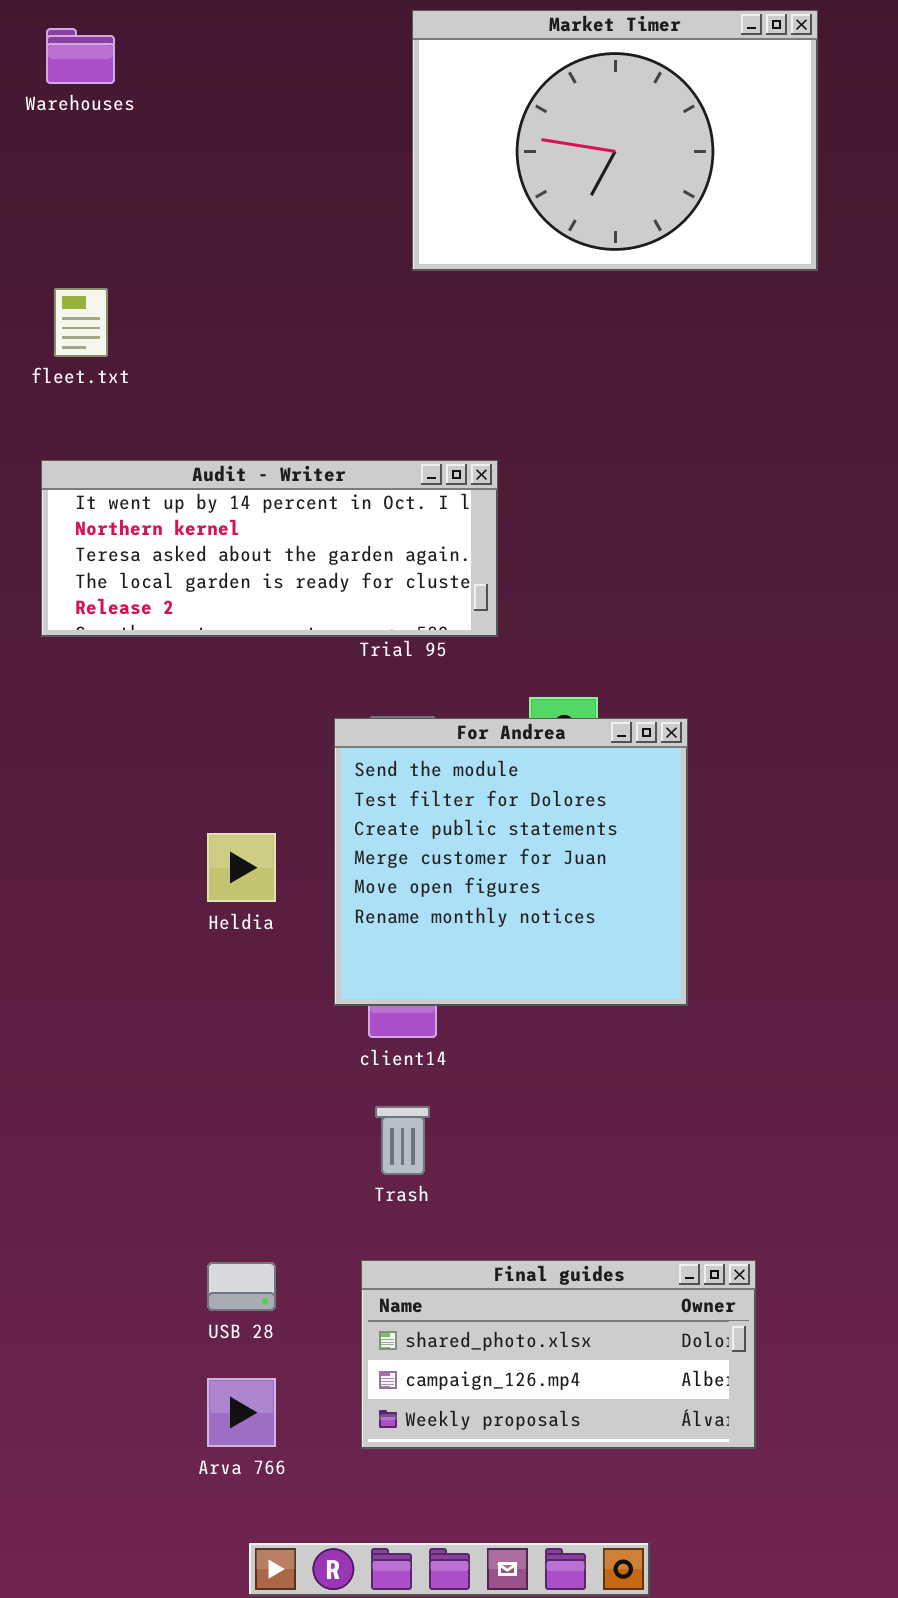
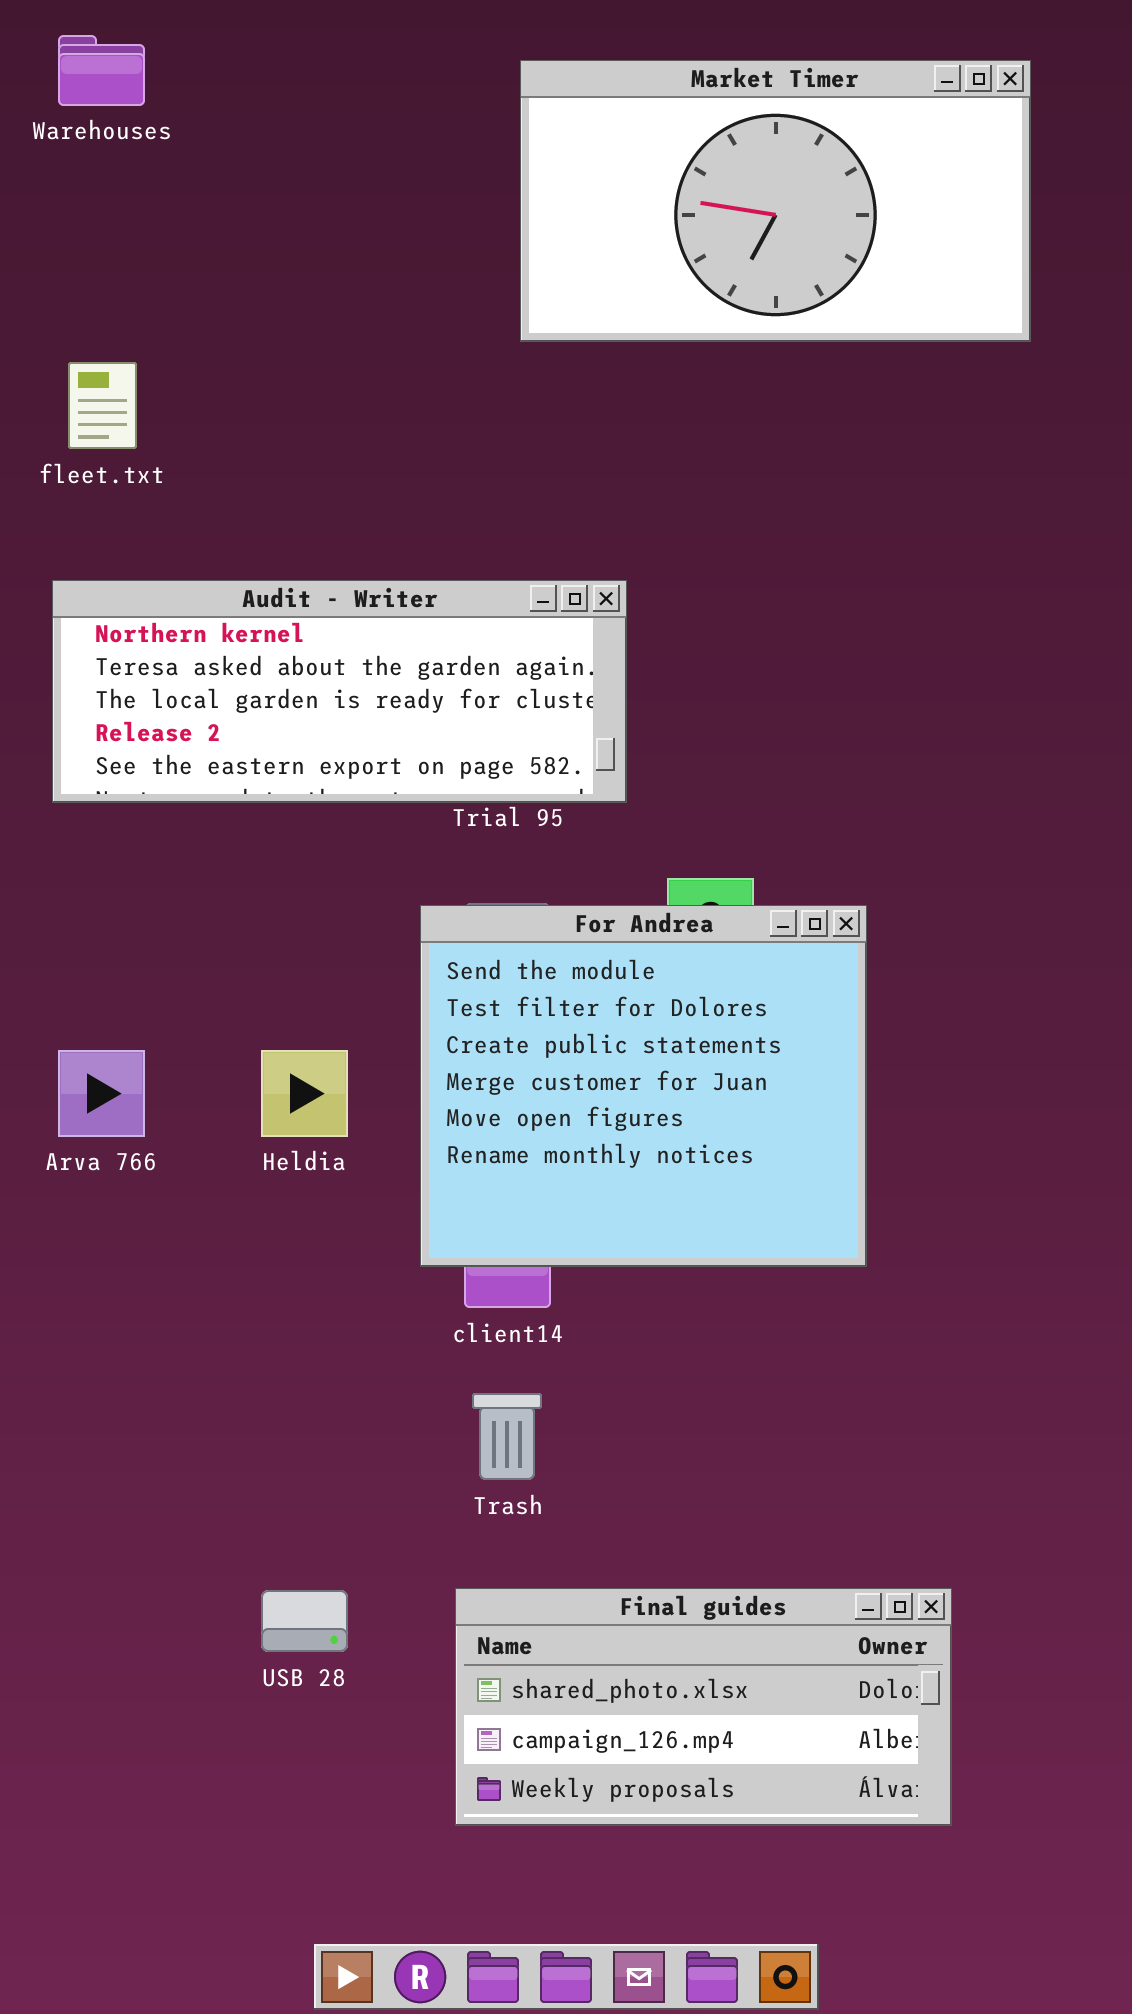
Market Timer: [412,10,818,271] -> [520,60,1031,342], resized
Audit - Writer: [41,460,498,637] -> [52,580,627,803], scrolled down 1 row
Arva 766: [207,1378,276,1447] -> [58,1050,145,1137], moved

